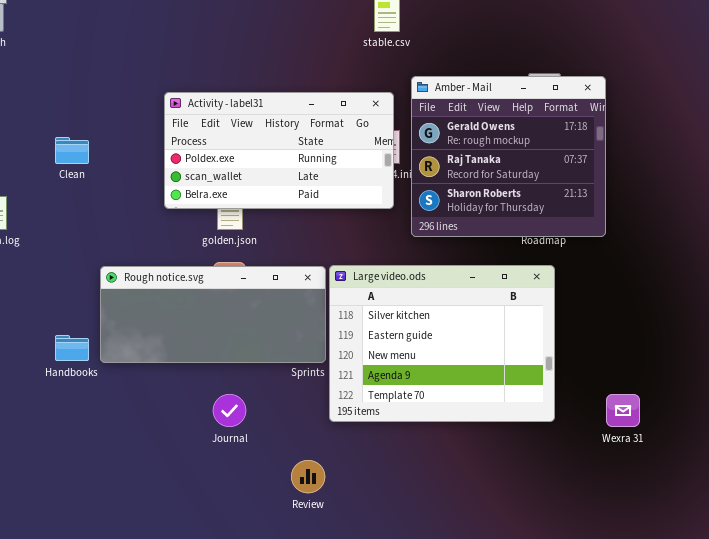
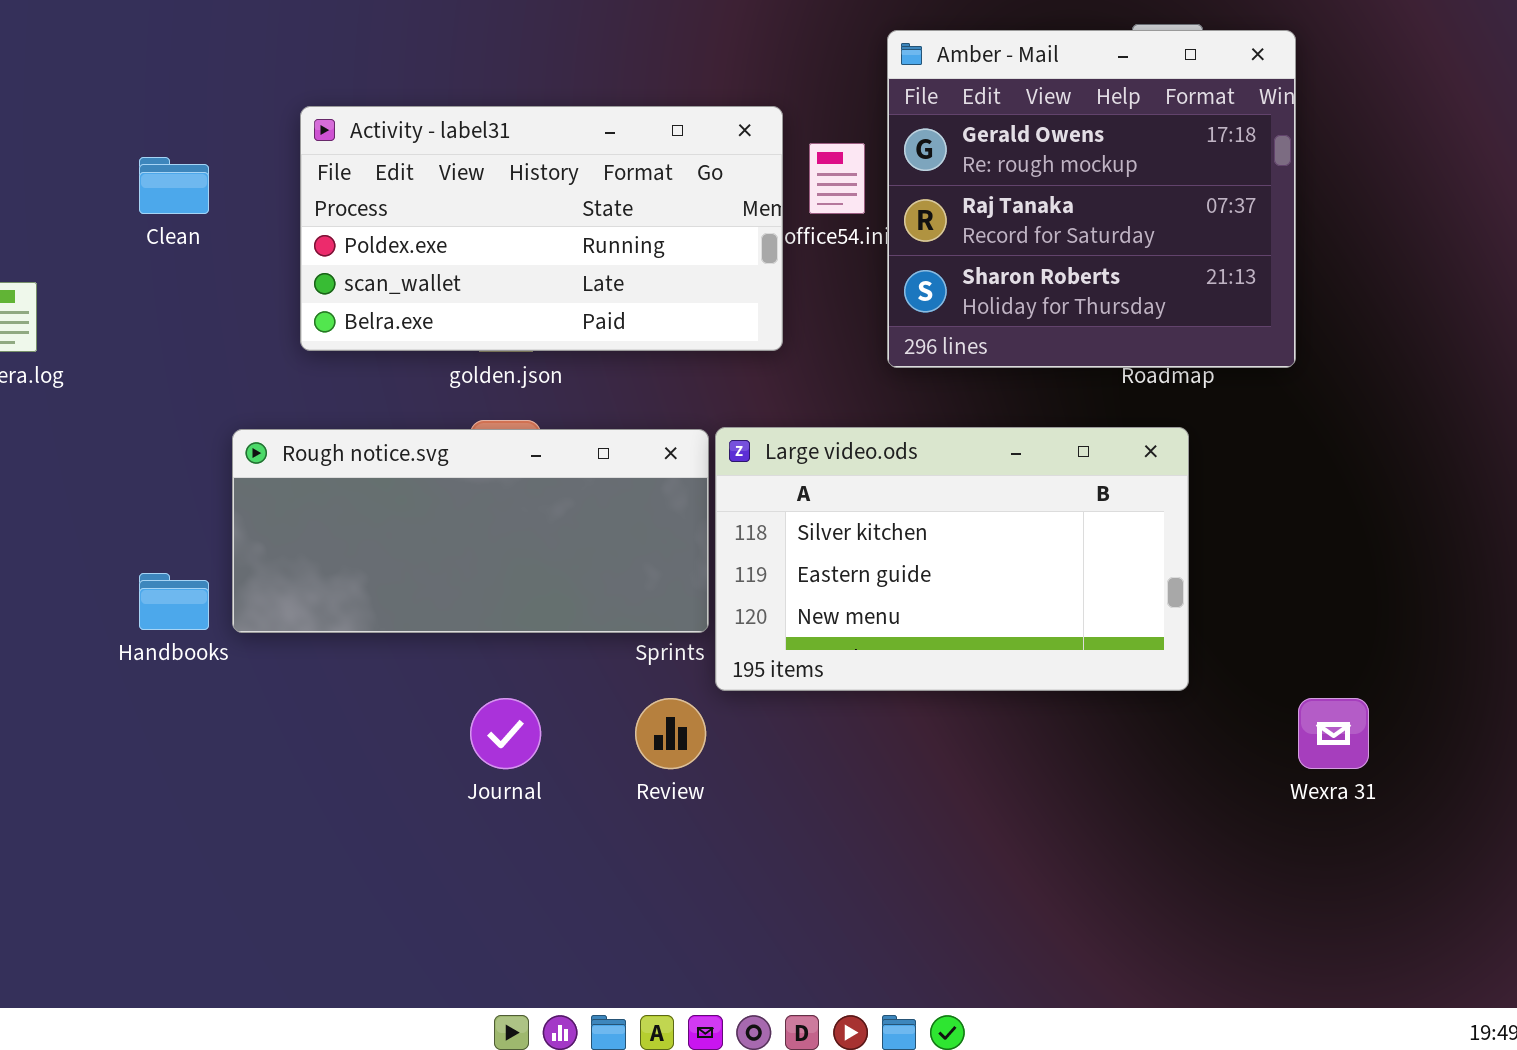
Activity - label31: [164,92,394,209] -> [300,106,783,351], moved
Large video.ods: [329,265,555,422] -> [715,427,1189,691], resized
Review: [291,460,325,493] -> [635,698,706,769], moved

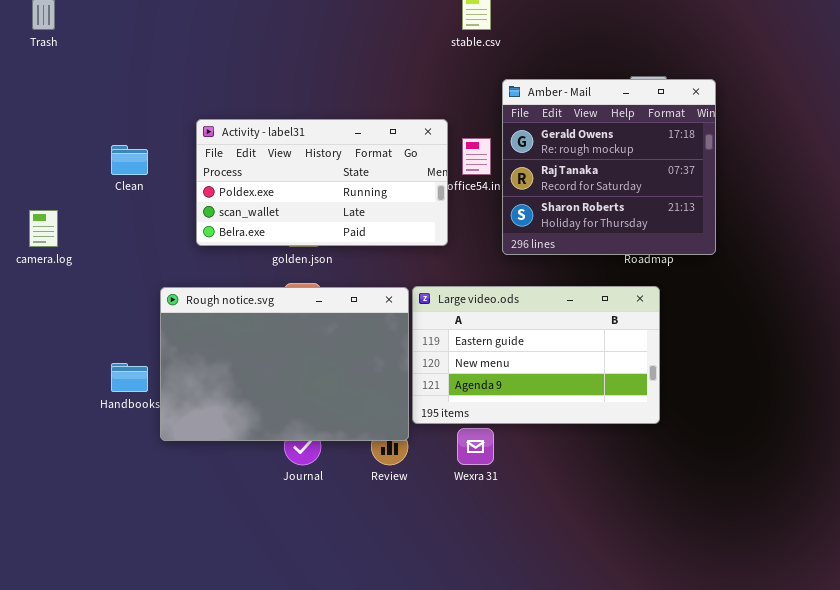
Large video.ods: [715,427,1189,691] -> [412,286,660,424], scrolled down 1 row
Rough notice.svg: [232,429,709,633] -> [160,287,409,441], resized
Wexra 31: [1298,698,1369,769] -> [457,428,494,465], moved

